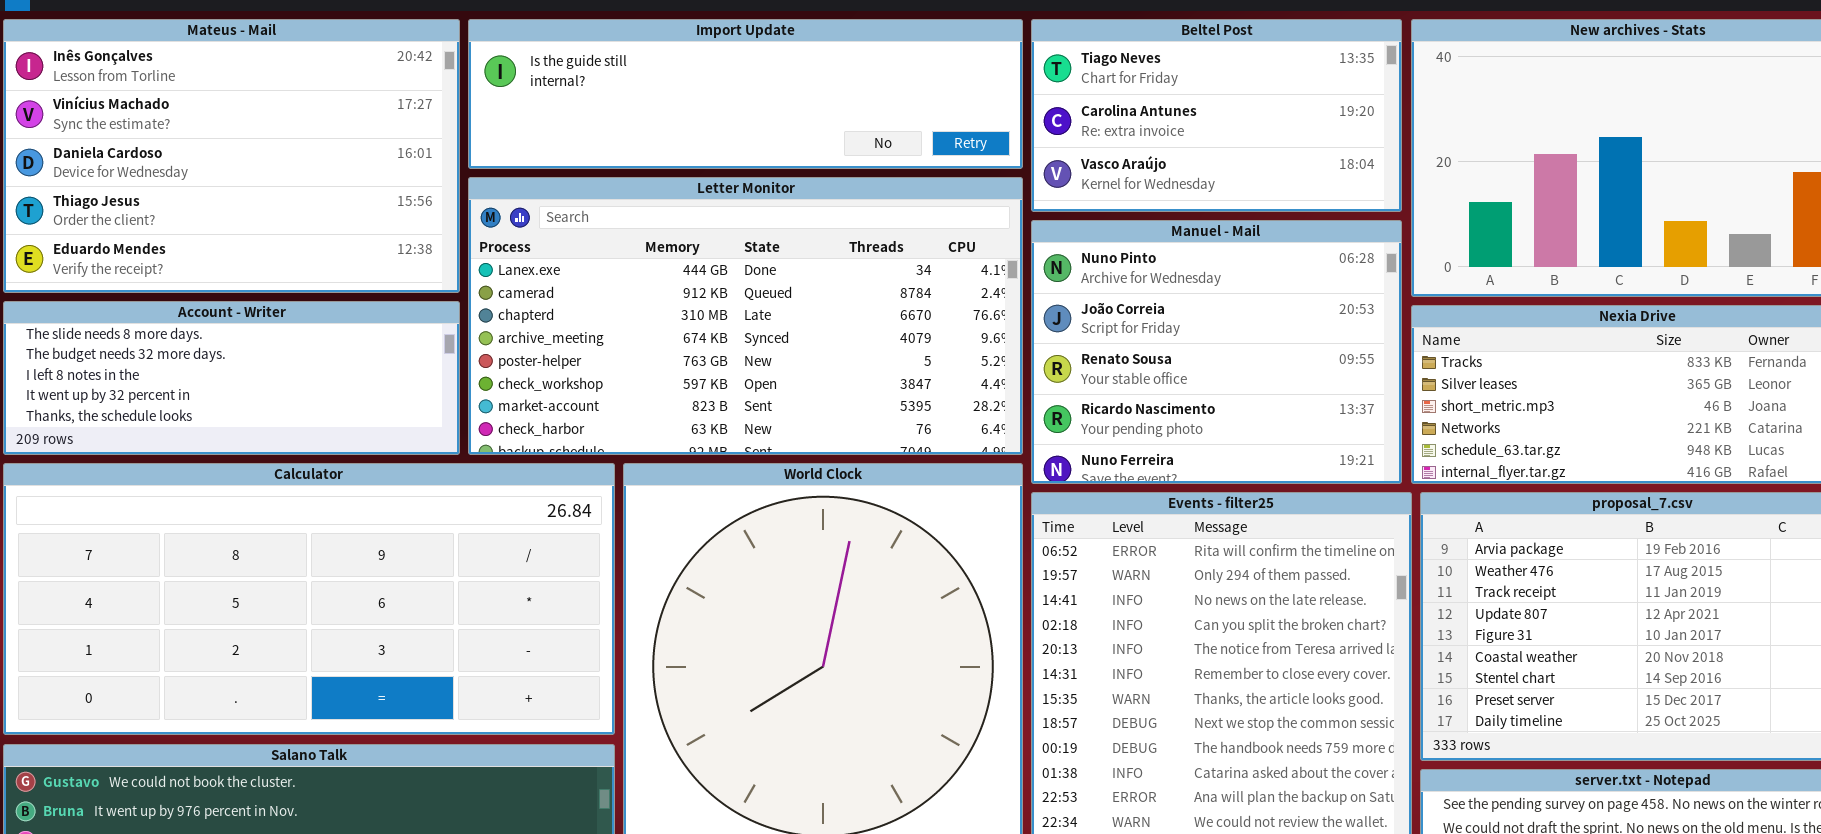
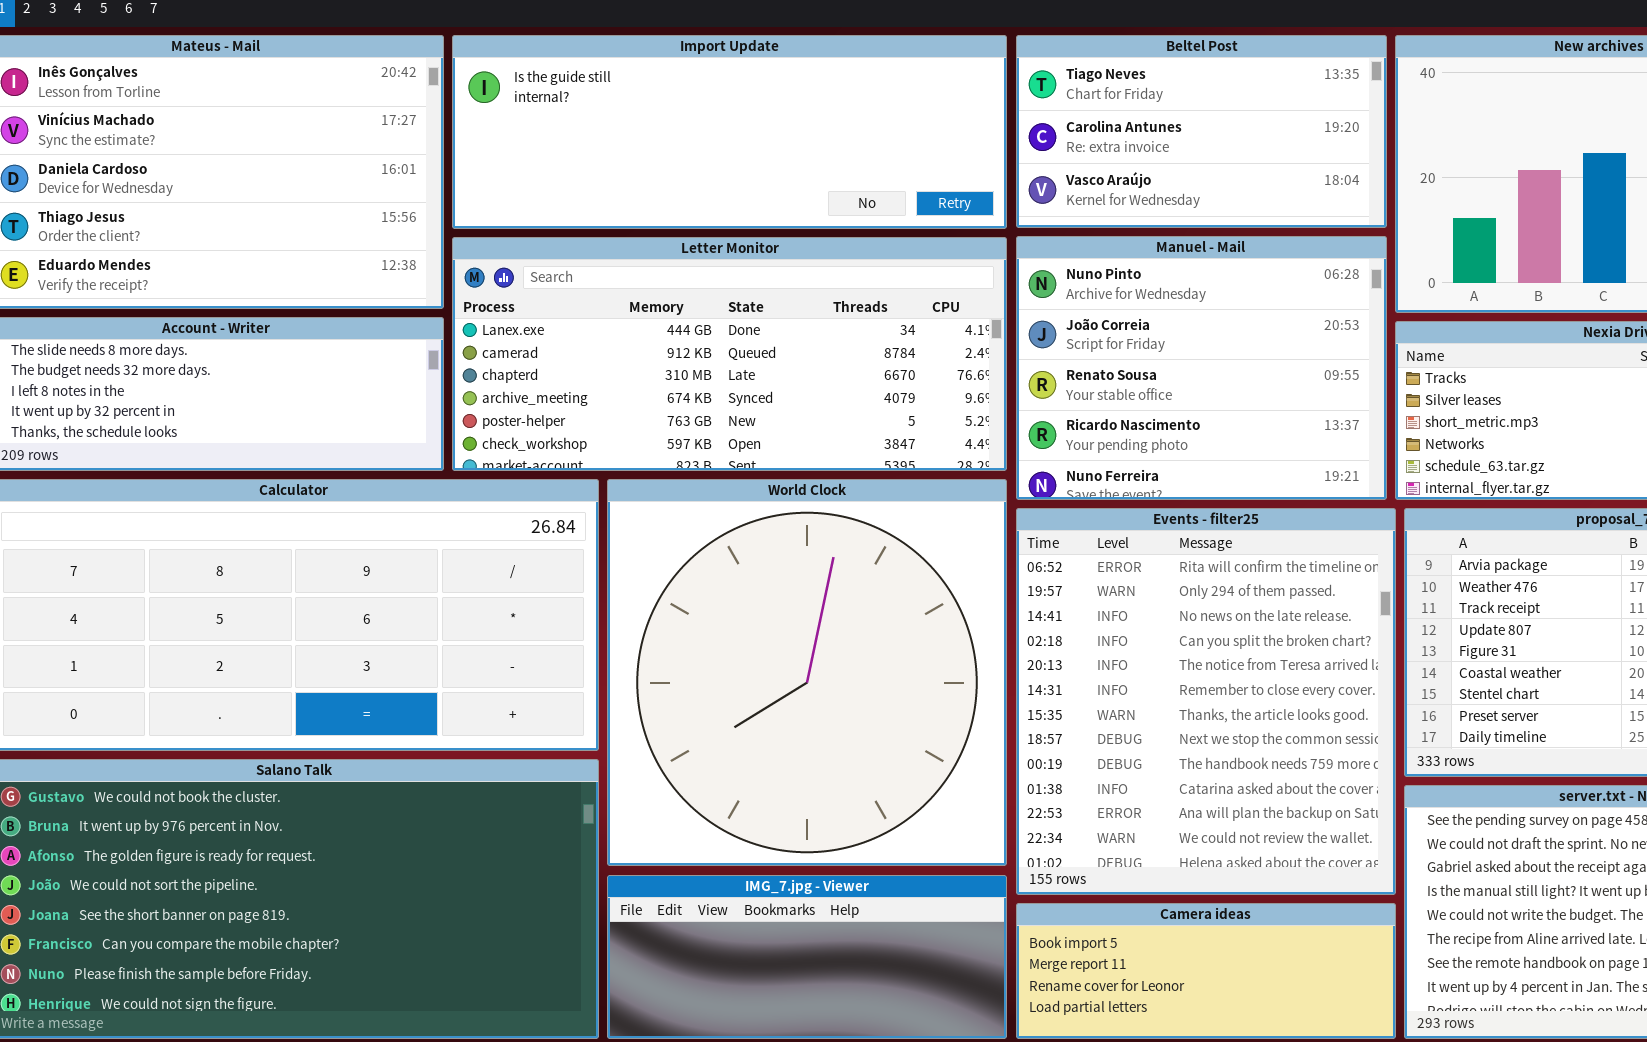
Import Update: [468,19,1023,169] -> [452,35,1007,229], resized
Letter Monitor: [468,177,1023,455] -> [452,237,1007,471], resized

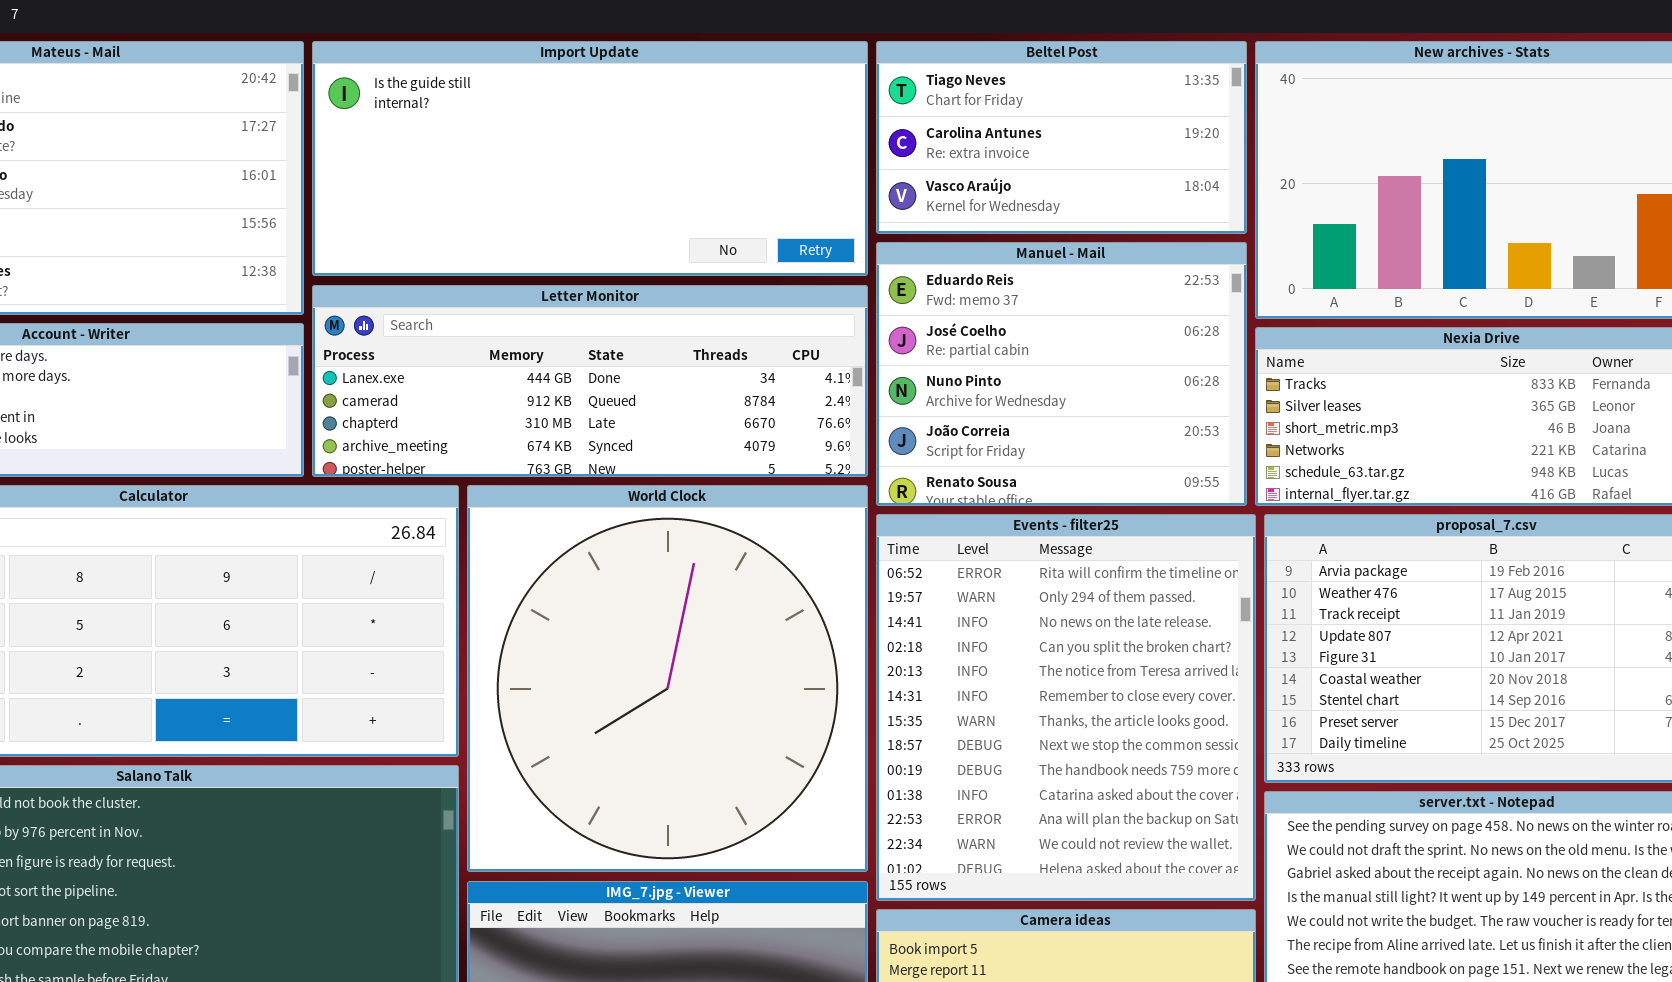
Import Update: [452,35,1007,229] -> [312,41,868,276], resized
Manuel - Mail: [1016,236,1387,500] -> [876,242,1247,506], scrolled up 2 rows
Letter Monitor: [452,237,1007,471] -> [312,285,868,477], resized

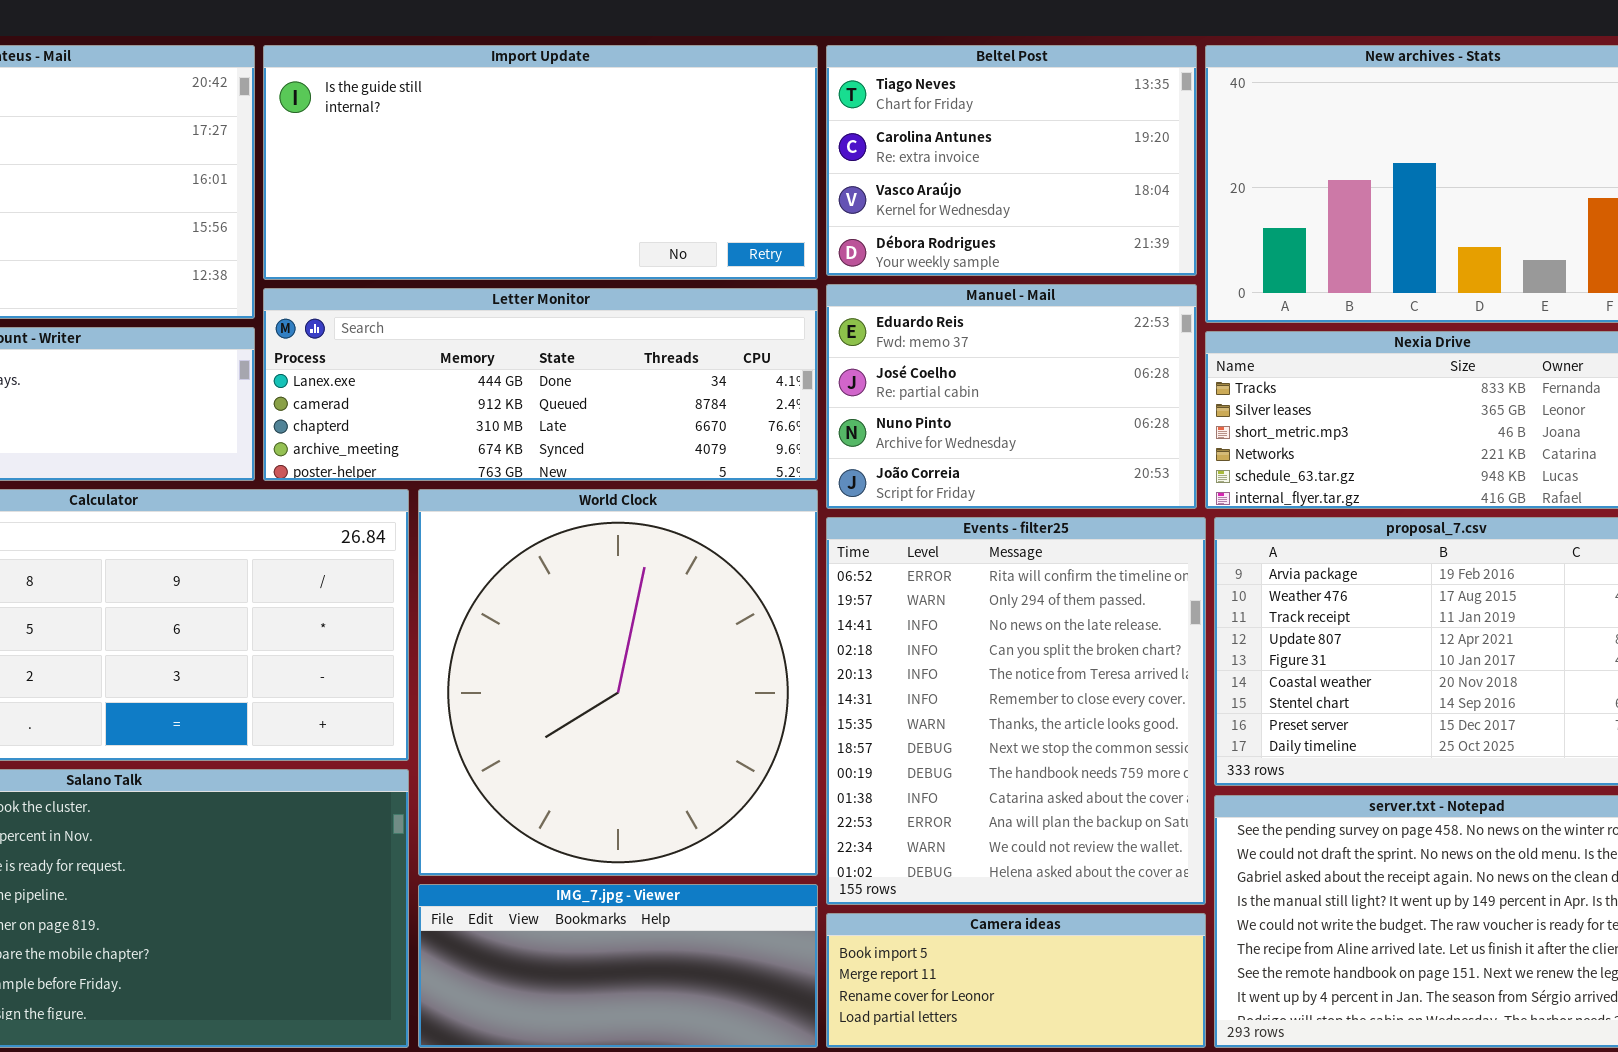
Beltel Post: [876,41,1247,234] -> [826,45,1197,276], resized
Manuel - Mail: [876,242,1247,506] -> [826,284,1197,509], resized

